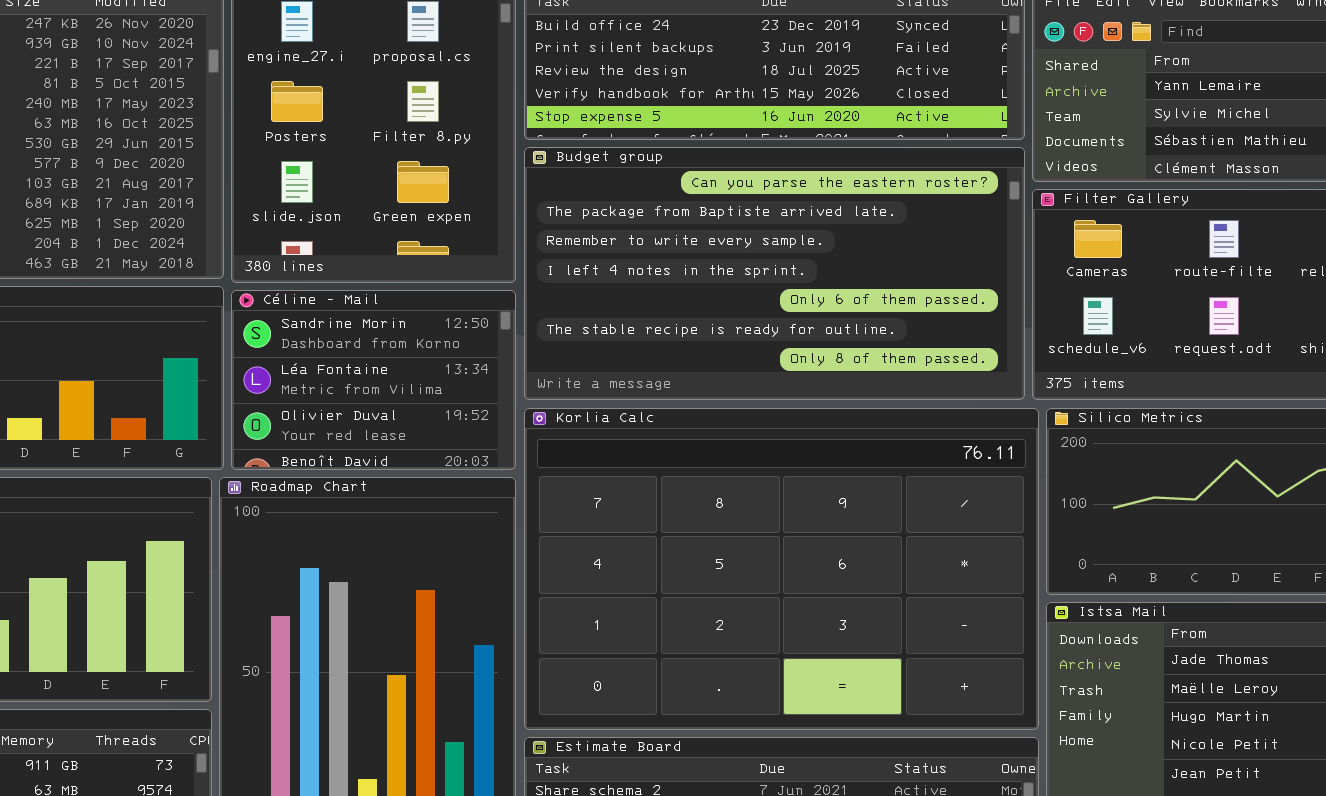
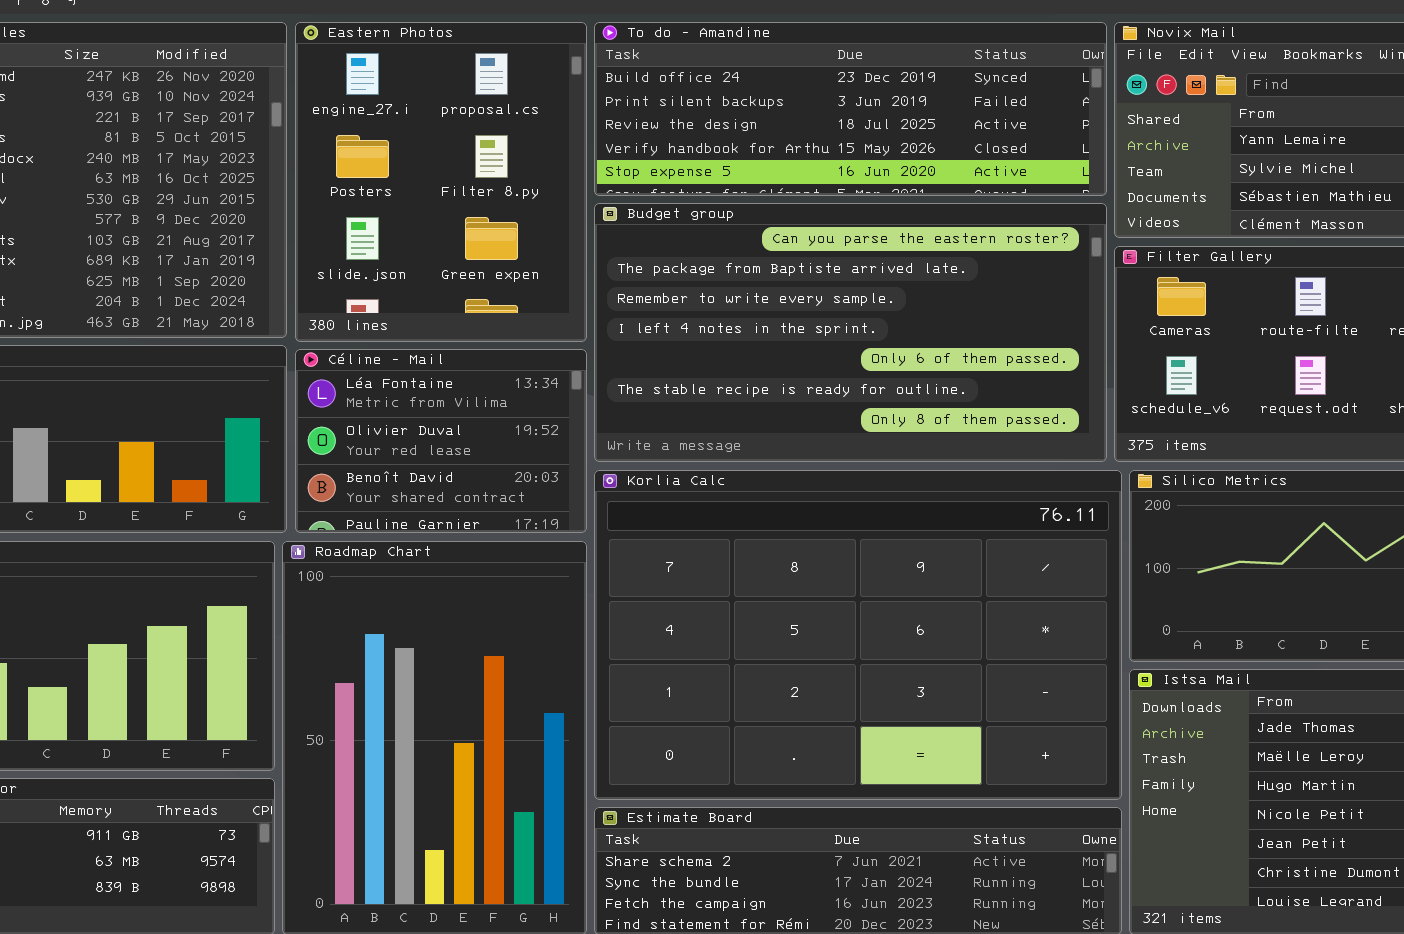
Céline - Mail: [231,290,516,470] -> [295,349,587,533], scrolled down 1 row

